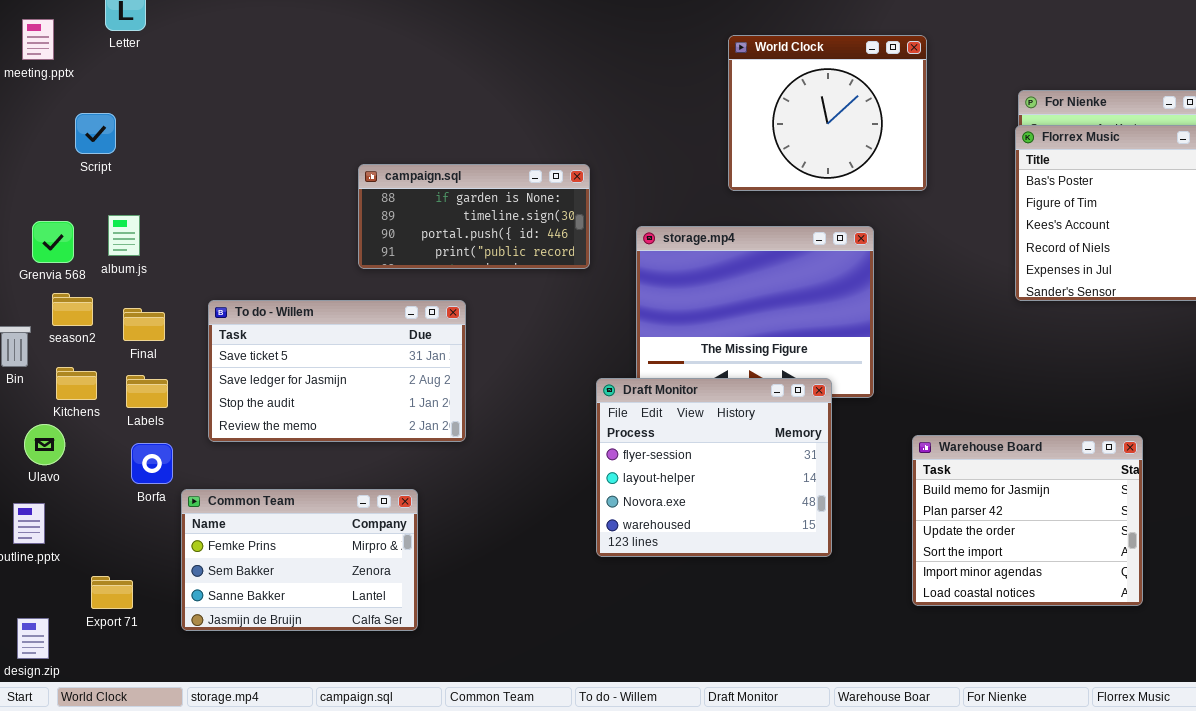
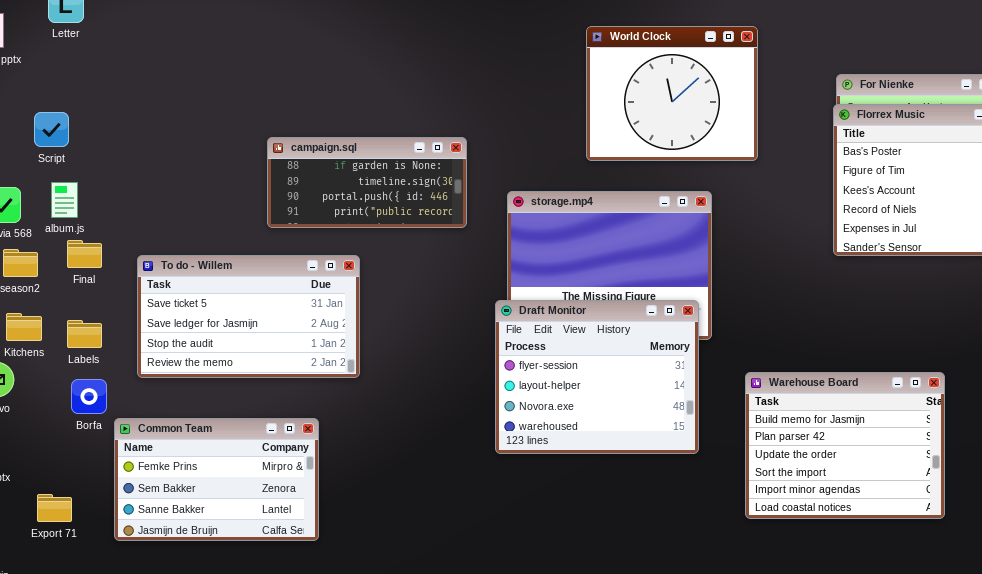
Script: [75,113,116,154] -> [34,112,69,147], moved
Final: [123,308,165,341] -> [67,240,102,268], moved
Draft Monitor: [596,378,832,557] -> [495,300,699,454], moved

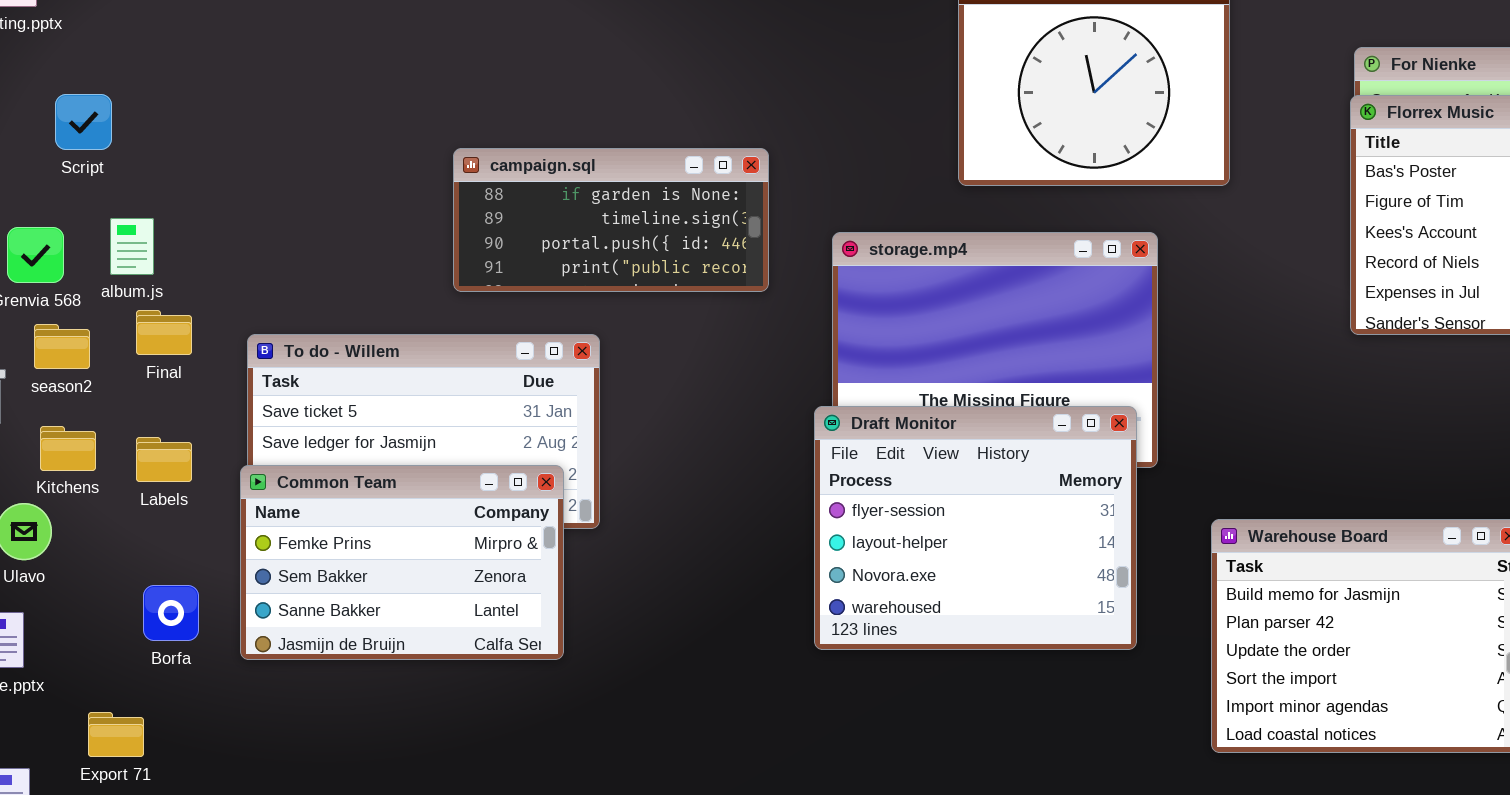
Script: [34,112,69,147] -> [55,94,112,150], moved
Borfa: [71,379,107,414] -> [143,585,199,641], moved
Common Team: [114,418,319,541] -> [240,465,564,660], moved

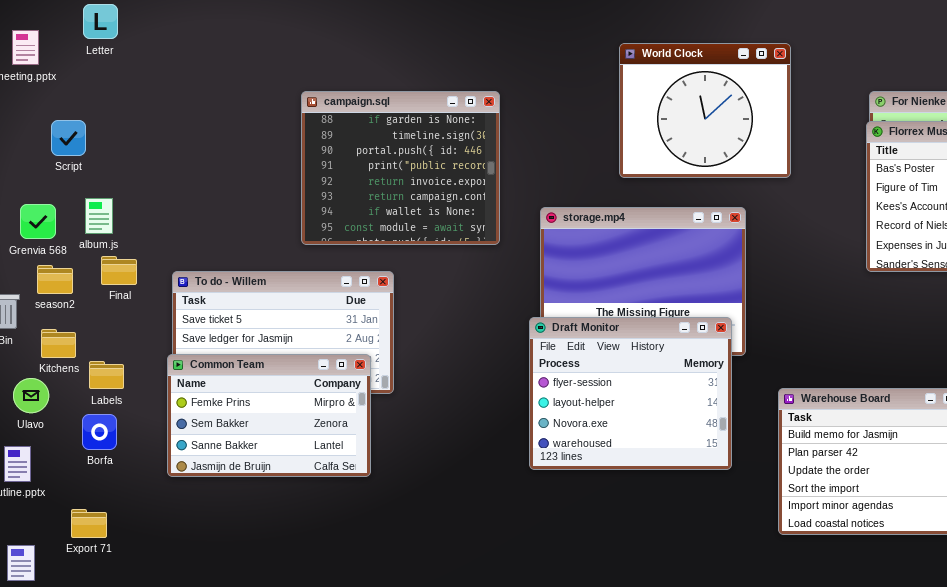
campaign.sql: [453,148,769,292] -> [301,91,500,245], resized
Labels: [136,437,192,482] -> [89,361,124,389], moved
Borfa: [143,585,199,641] -> [82,414,117,450], moved

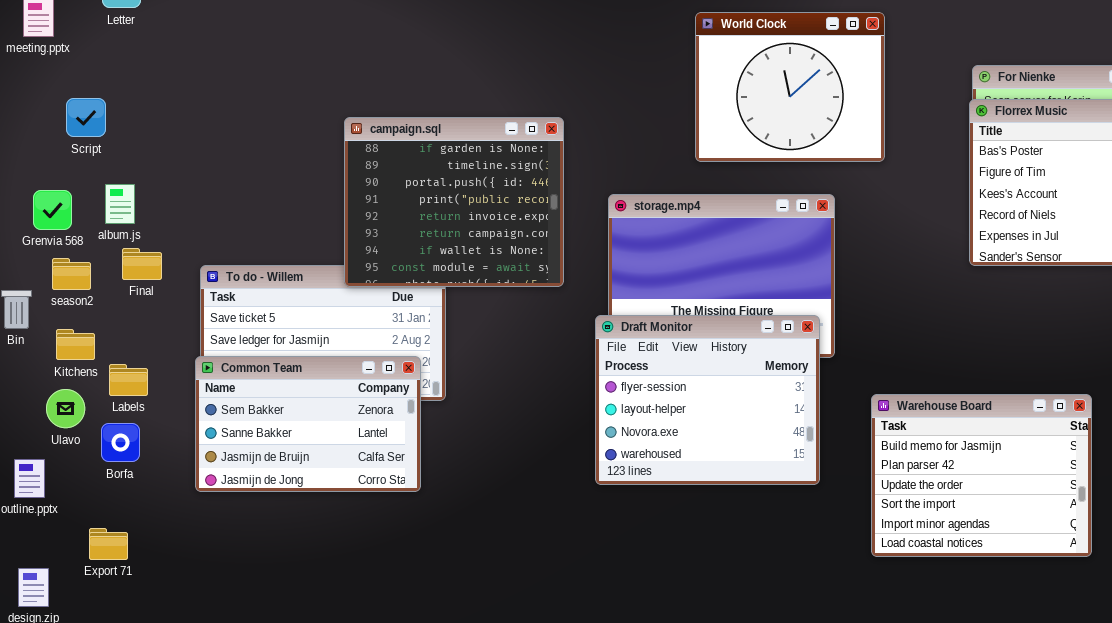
campaign.sql: [301,91,500,245] -> [344,117,564,287], moved
Common Team: [167,354,371,477] -> [195,356,421,492], scrolled down 1 row
Ulavo: [13,378,49,413] -> [46,389,85,428], moved

